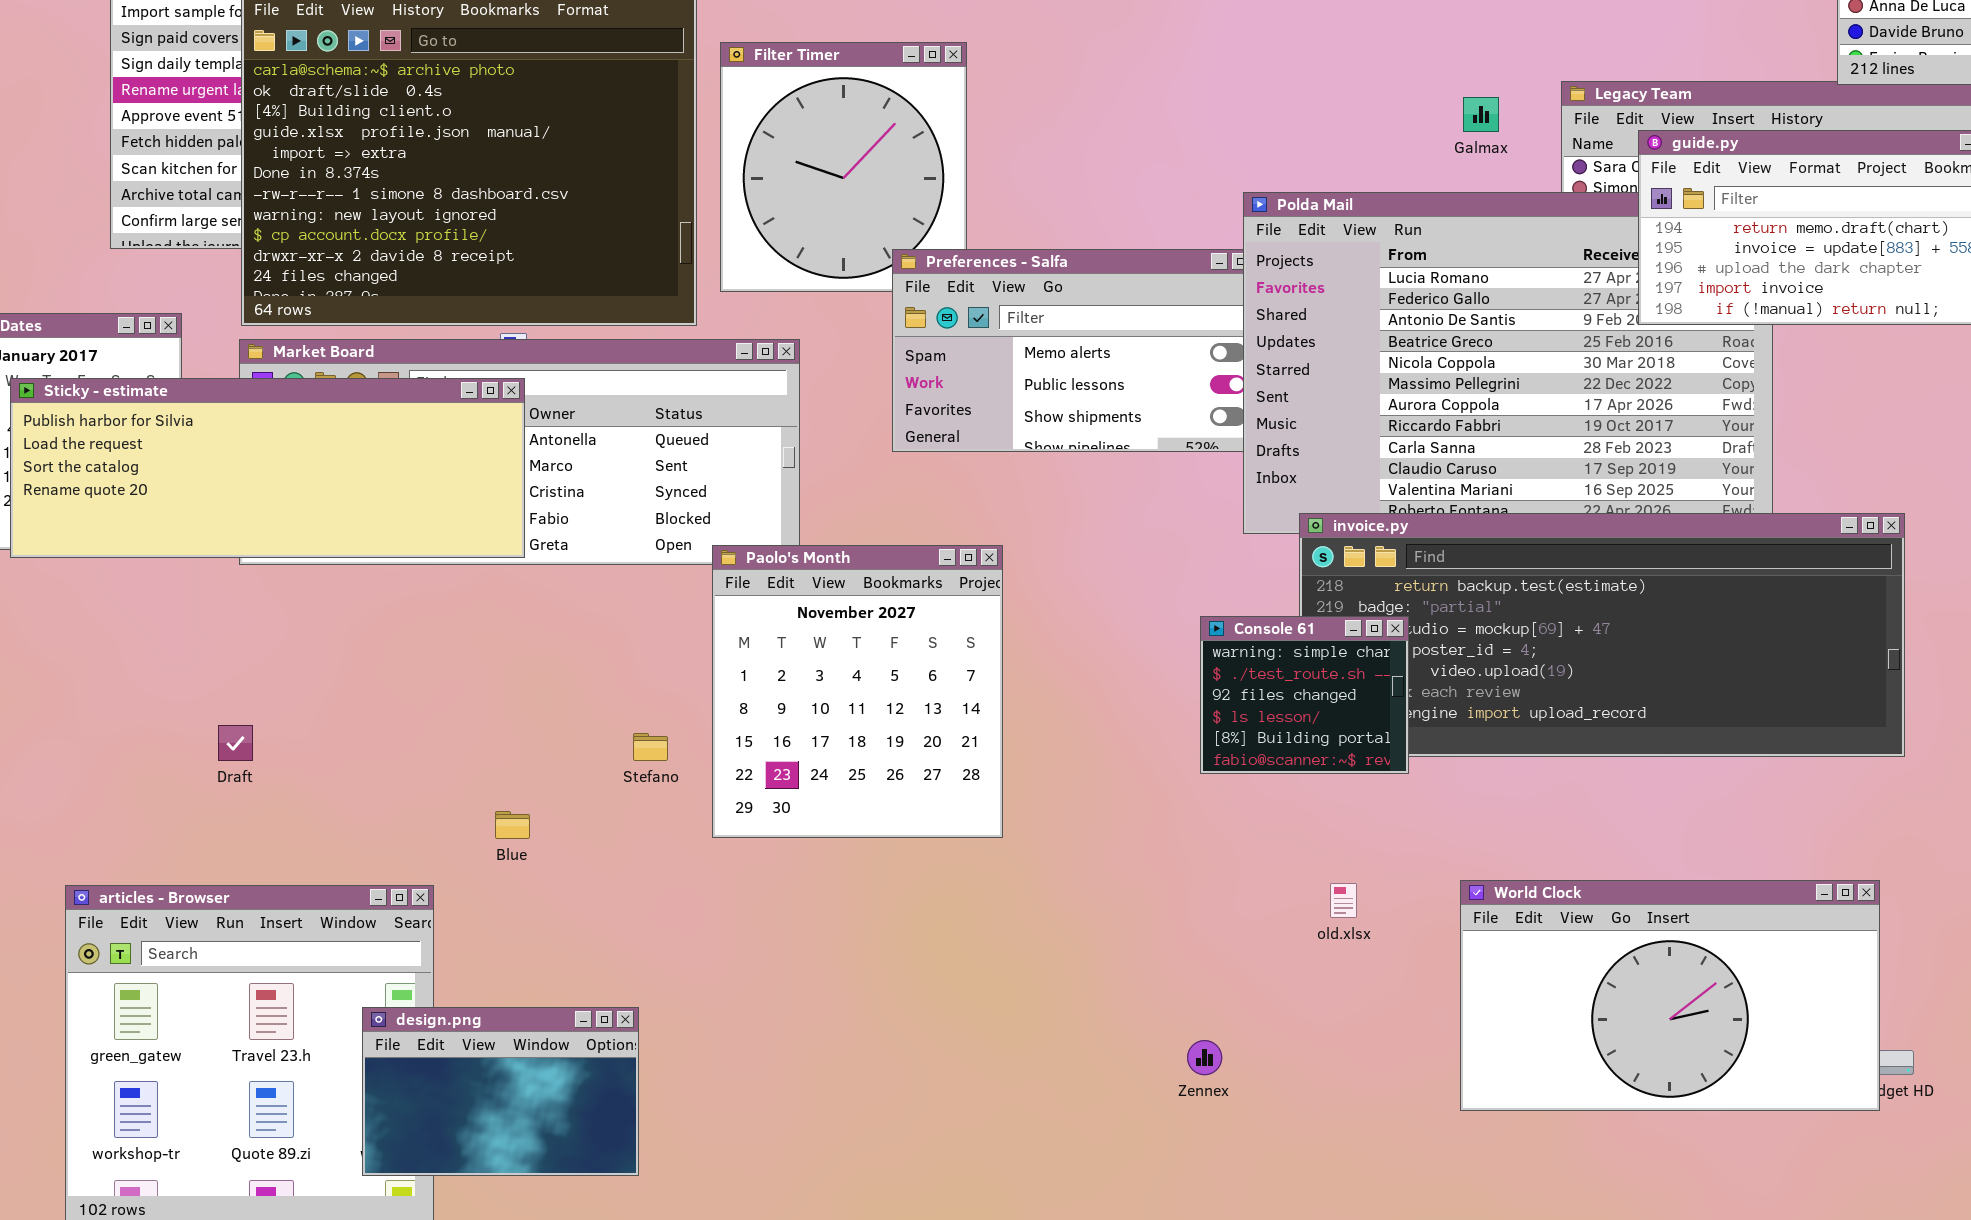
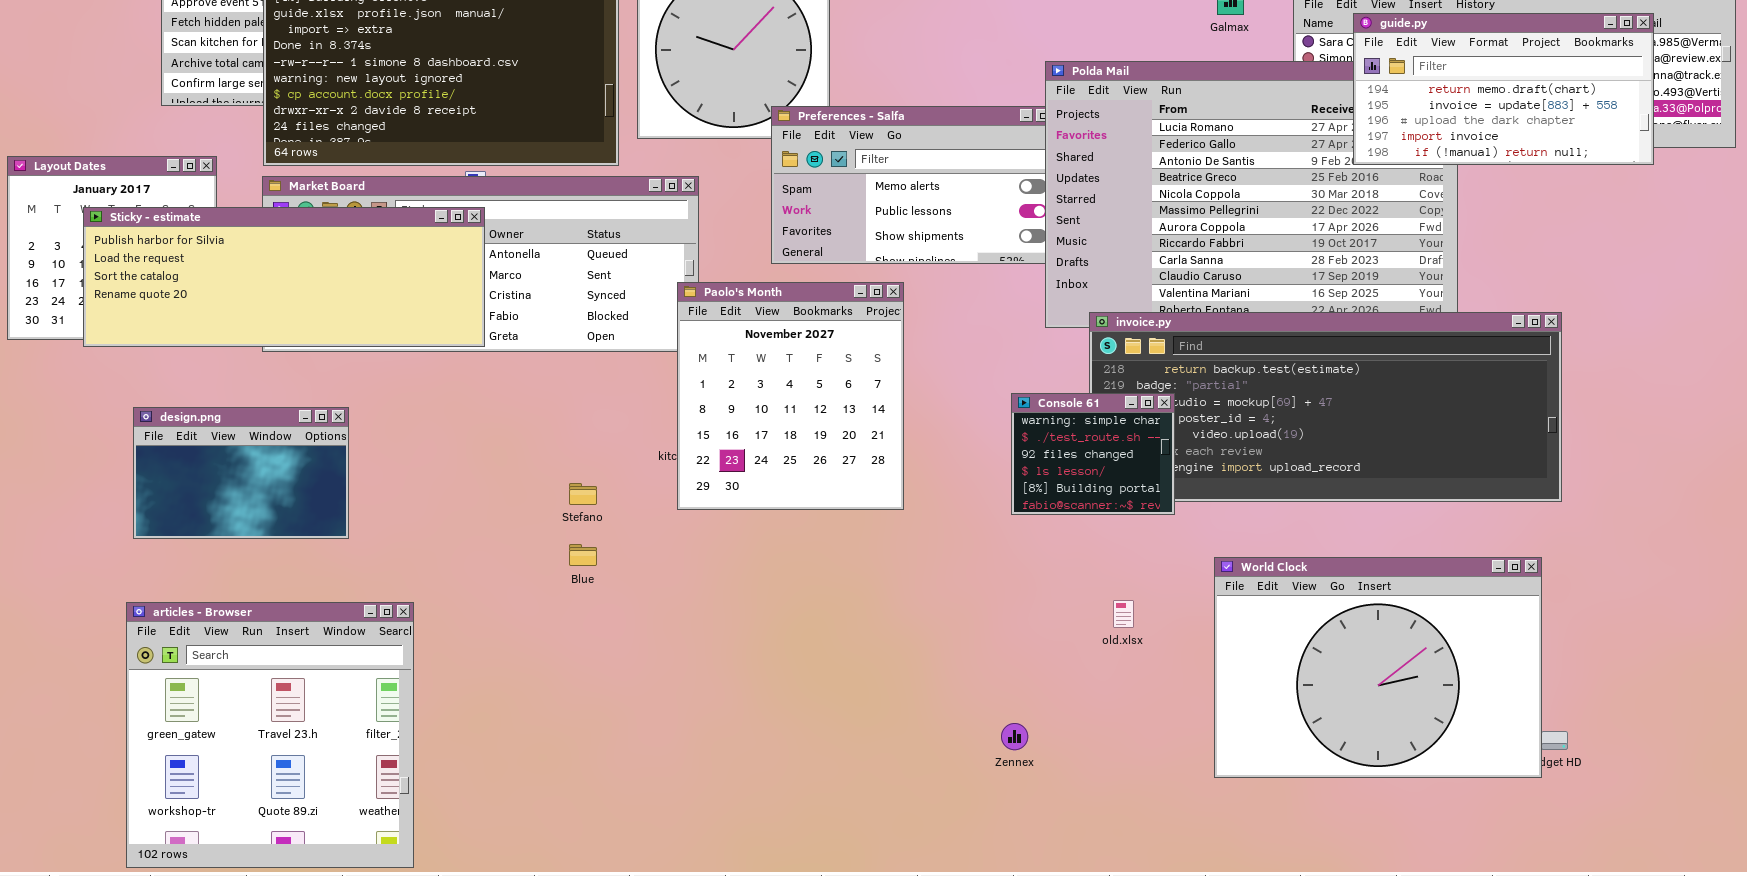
Paolo's Month: [712,545,1003,838] -> [677,282,904,510], moved
Blue: [495,811,530,839] -> [569,544,597,566], moved
World Clock: [1460,880,1880,1111] -> [1214,557,1542,778], resized
design.png: [362,1007,639,1176] -> [133,407,349,539], moved

